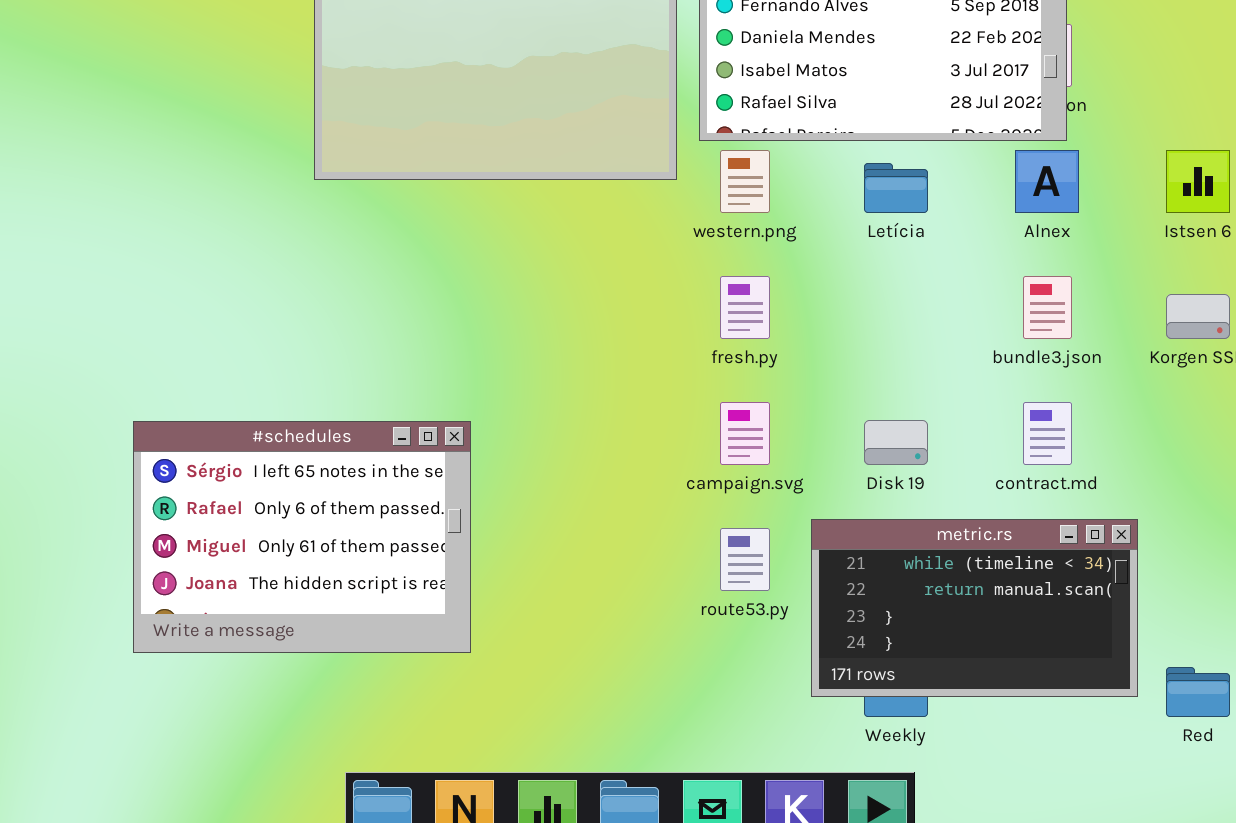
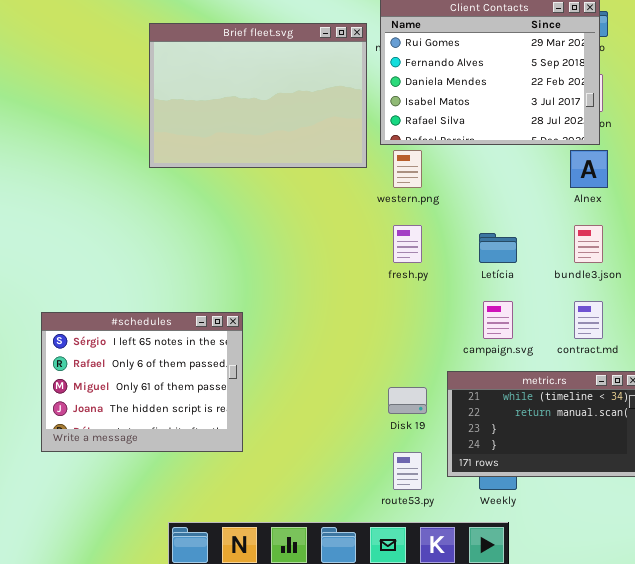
Letícia: [864,163,928,213] -> [479,233,517,263], moved
campaign.svg: [720,402,770,465] -> [483,301,513,339], moved
Disk 19: [864,420,928,465] -> [388,387,427,414], moved
route53.py: [720,528,770,591] -> [393,452,422,490], moved

